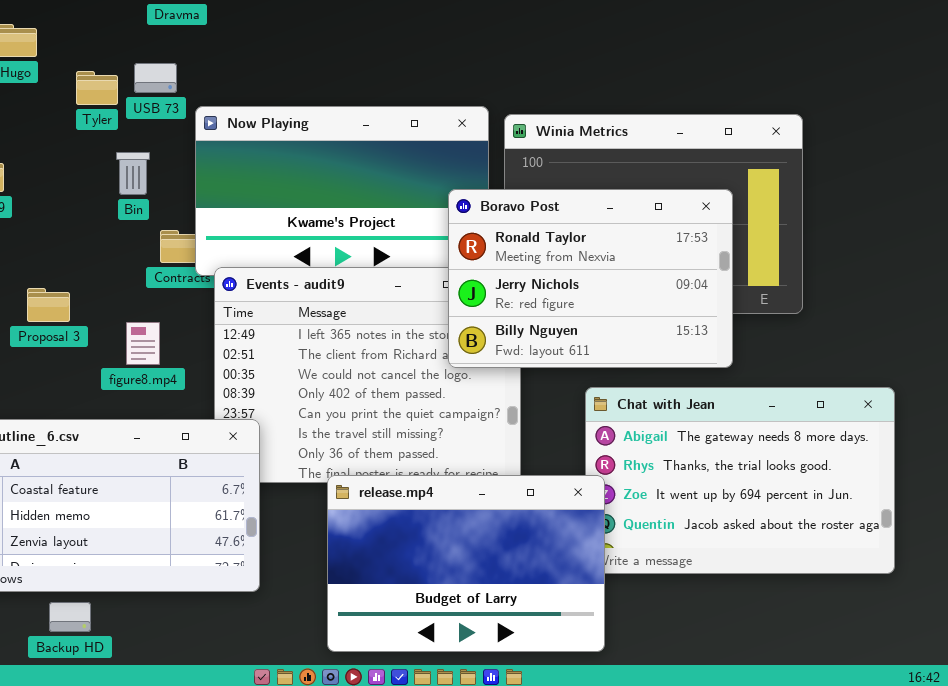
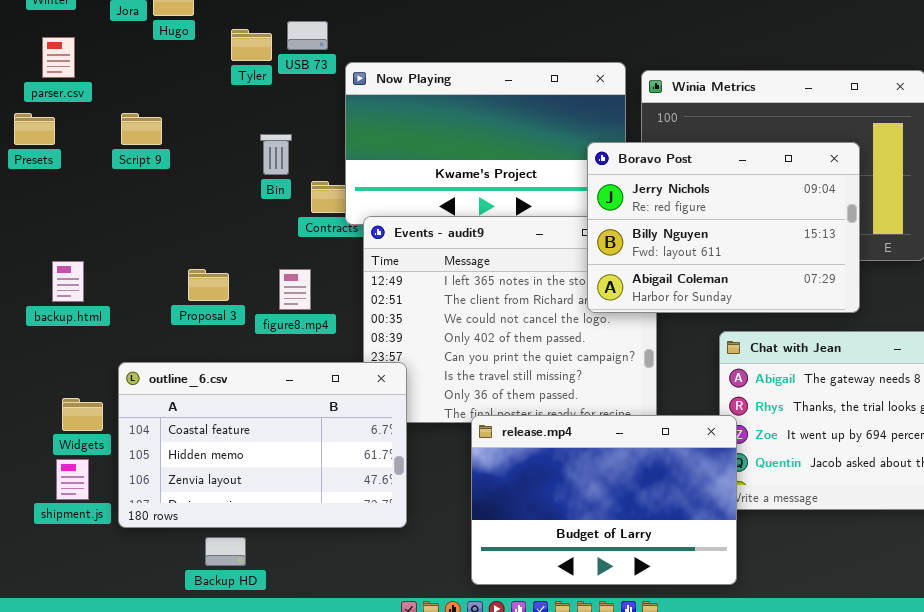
Bin: [116,152,150,195] -> [260,134,292,175], moved
Boravo Post: [448,189,733,368] -> [587,142,860,313], scrolled down 1 row
Proposal 3: [27,288,70,322] -> [188,269,229,301], moved

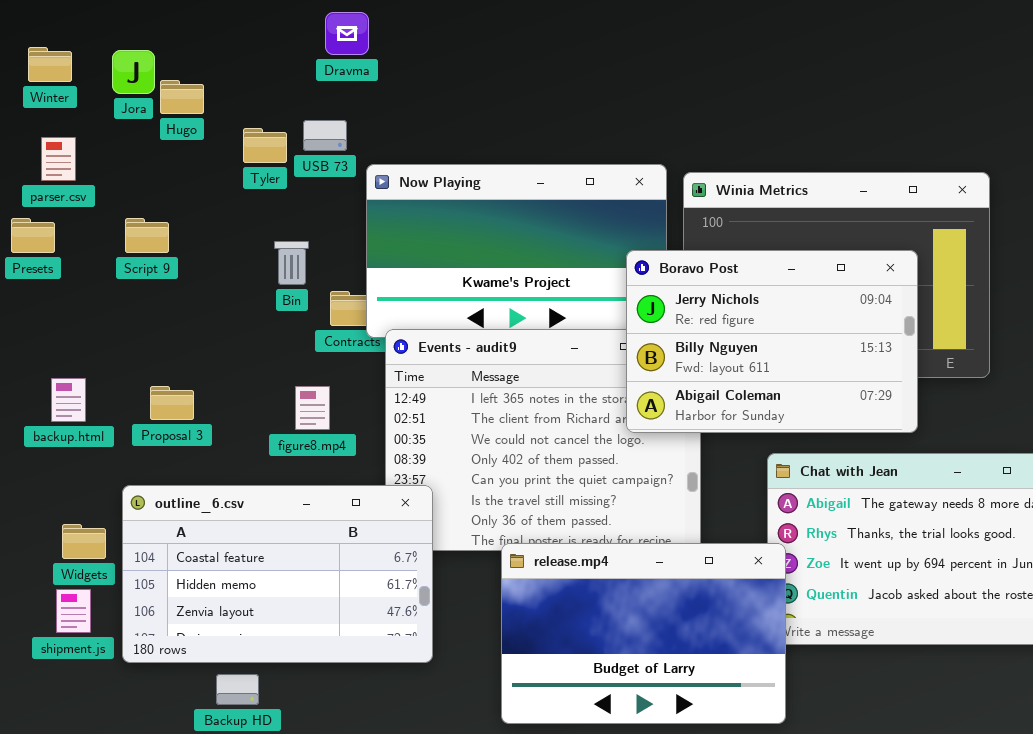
Proposal 3: [188,269,229,301] -> [150,386,194,420], moved

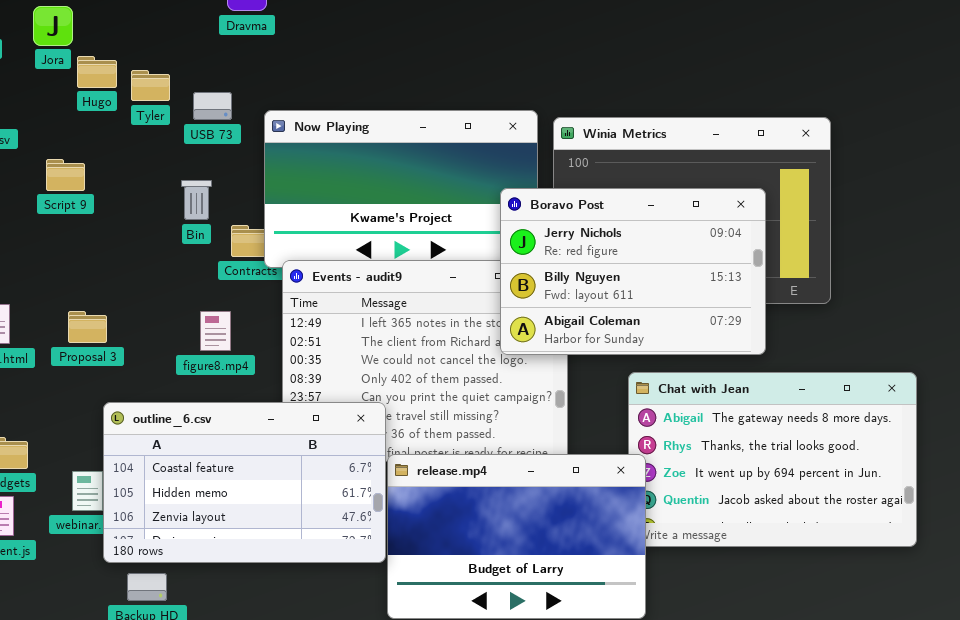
Hugo: [160,80,204,114] -> [77,56,117,88], moved
USB 73: [303,120,347,151] -> [193,92,232,120], moved
Tyler: [243,128,287,163] -> [131,70,170,101], moved
outline_6.csv: [122,485,433,663] -> [103,402,386,563], moved

